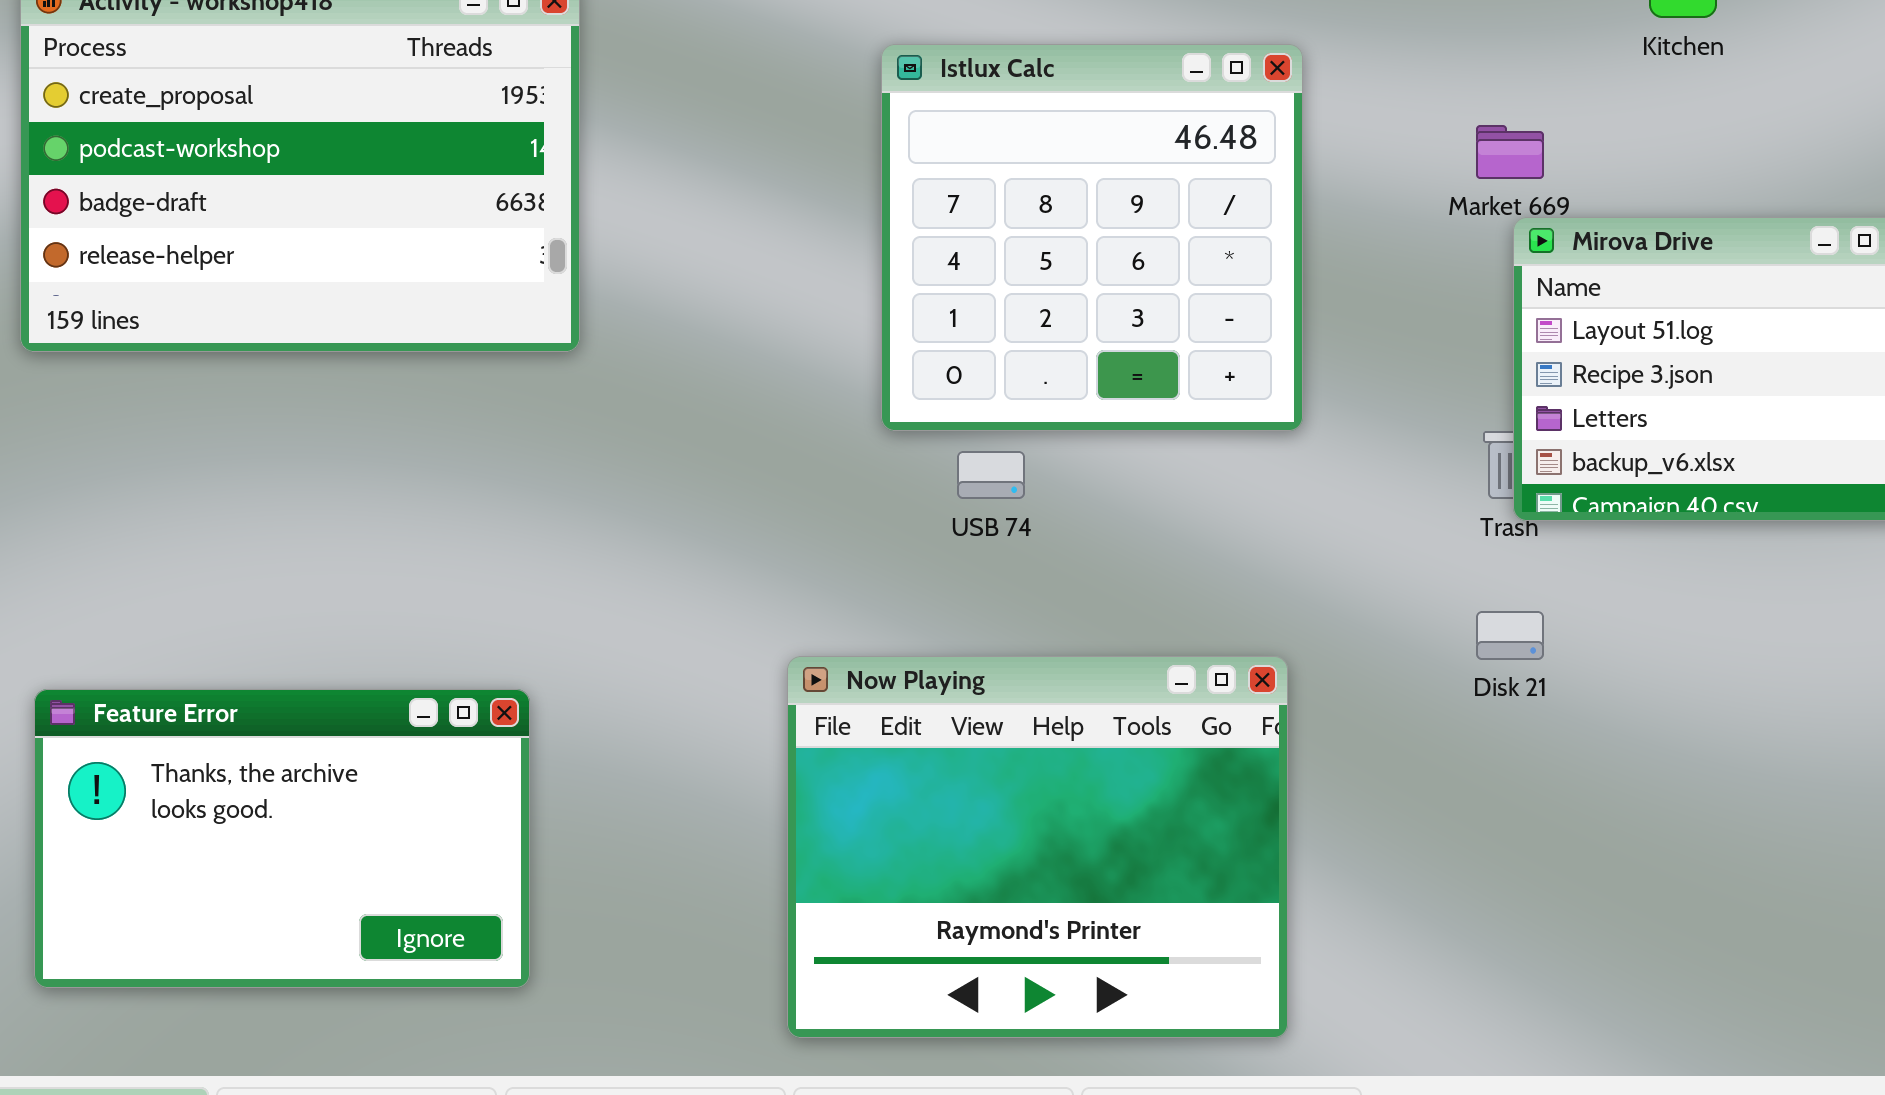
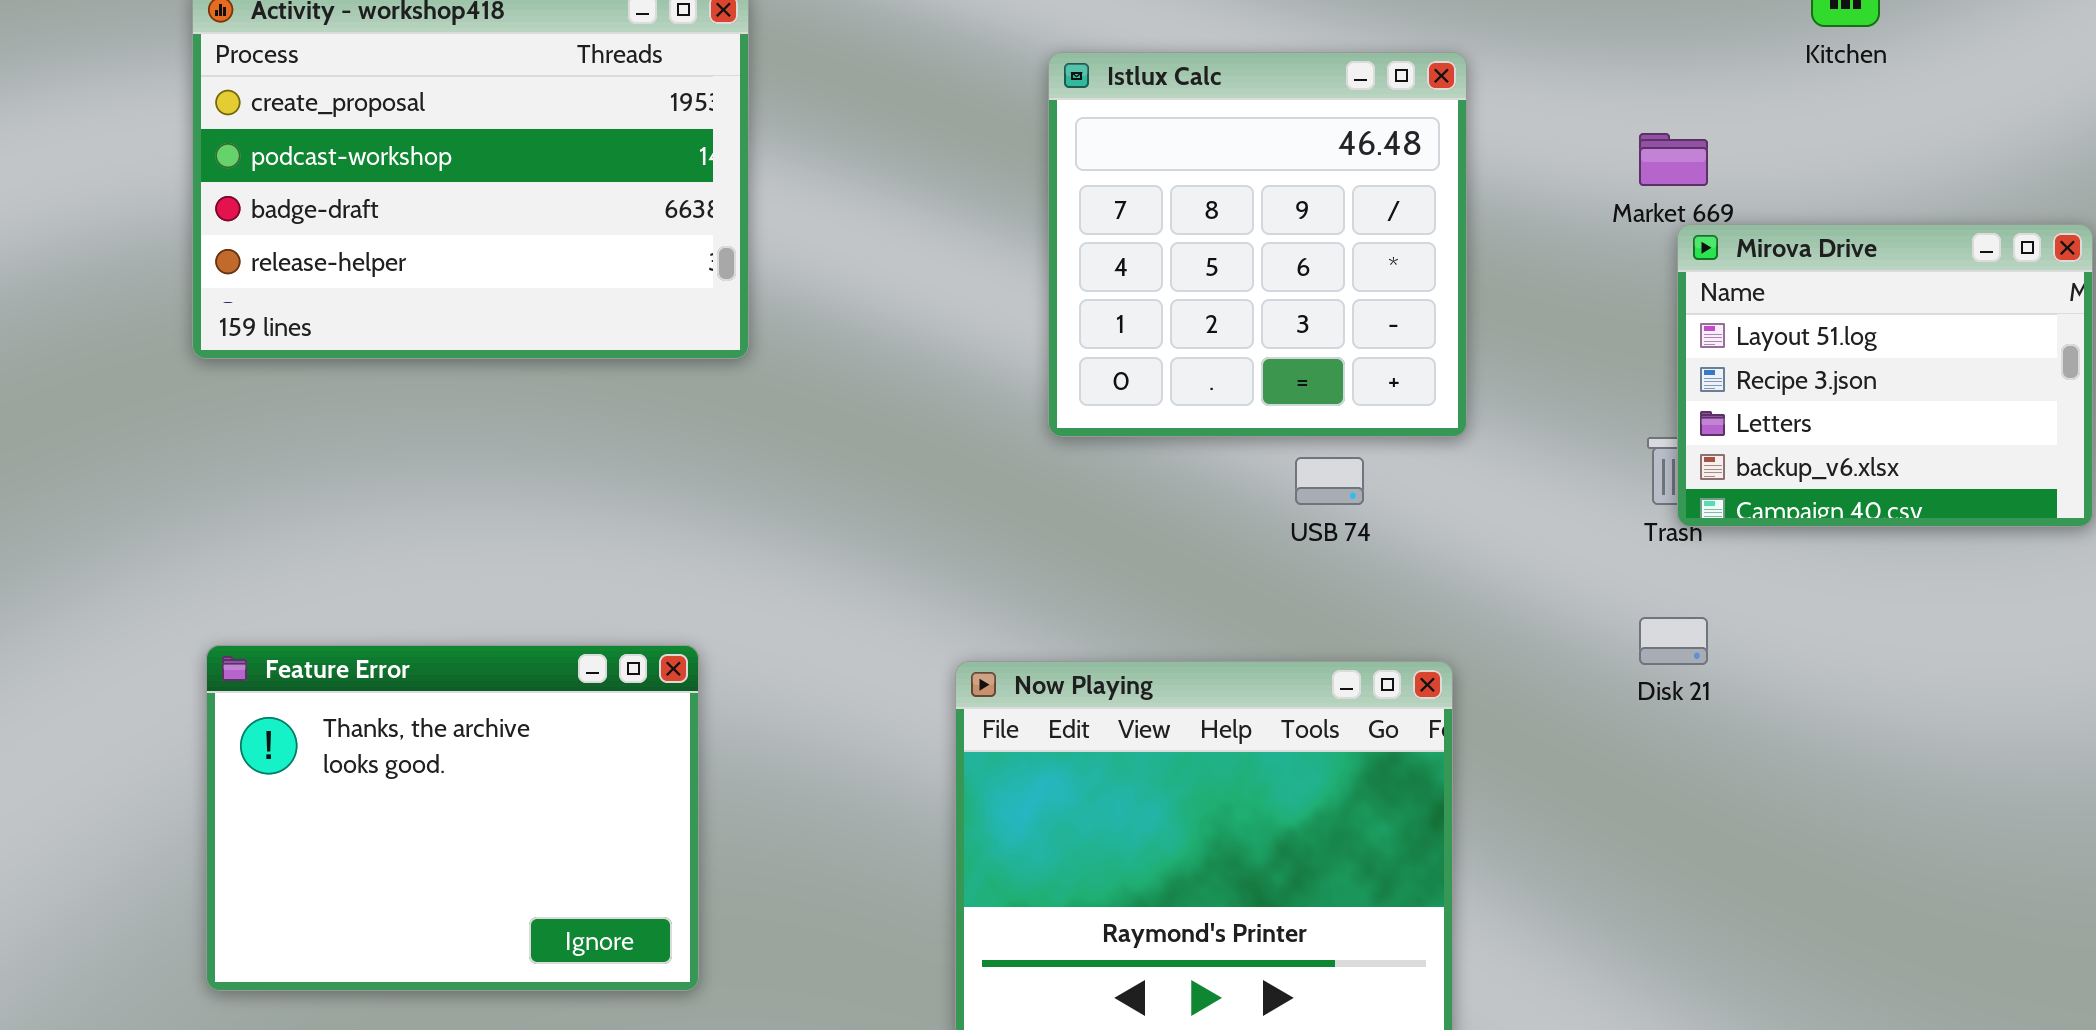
USB 74: [957,451,1025,499] -> [1295,457,1364,505], moved
Feature Error: [34,689,530,988] -> [206,645,699,991], resized

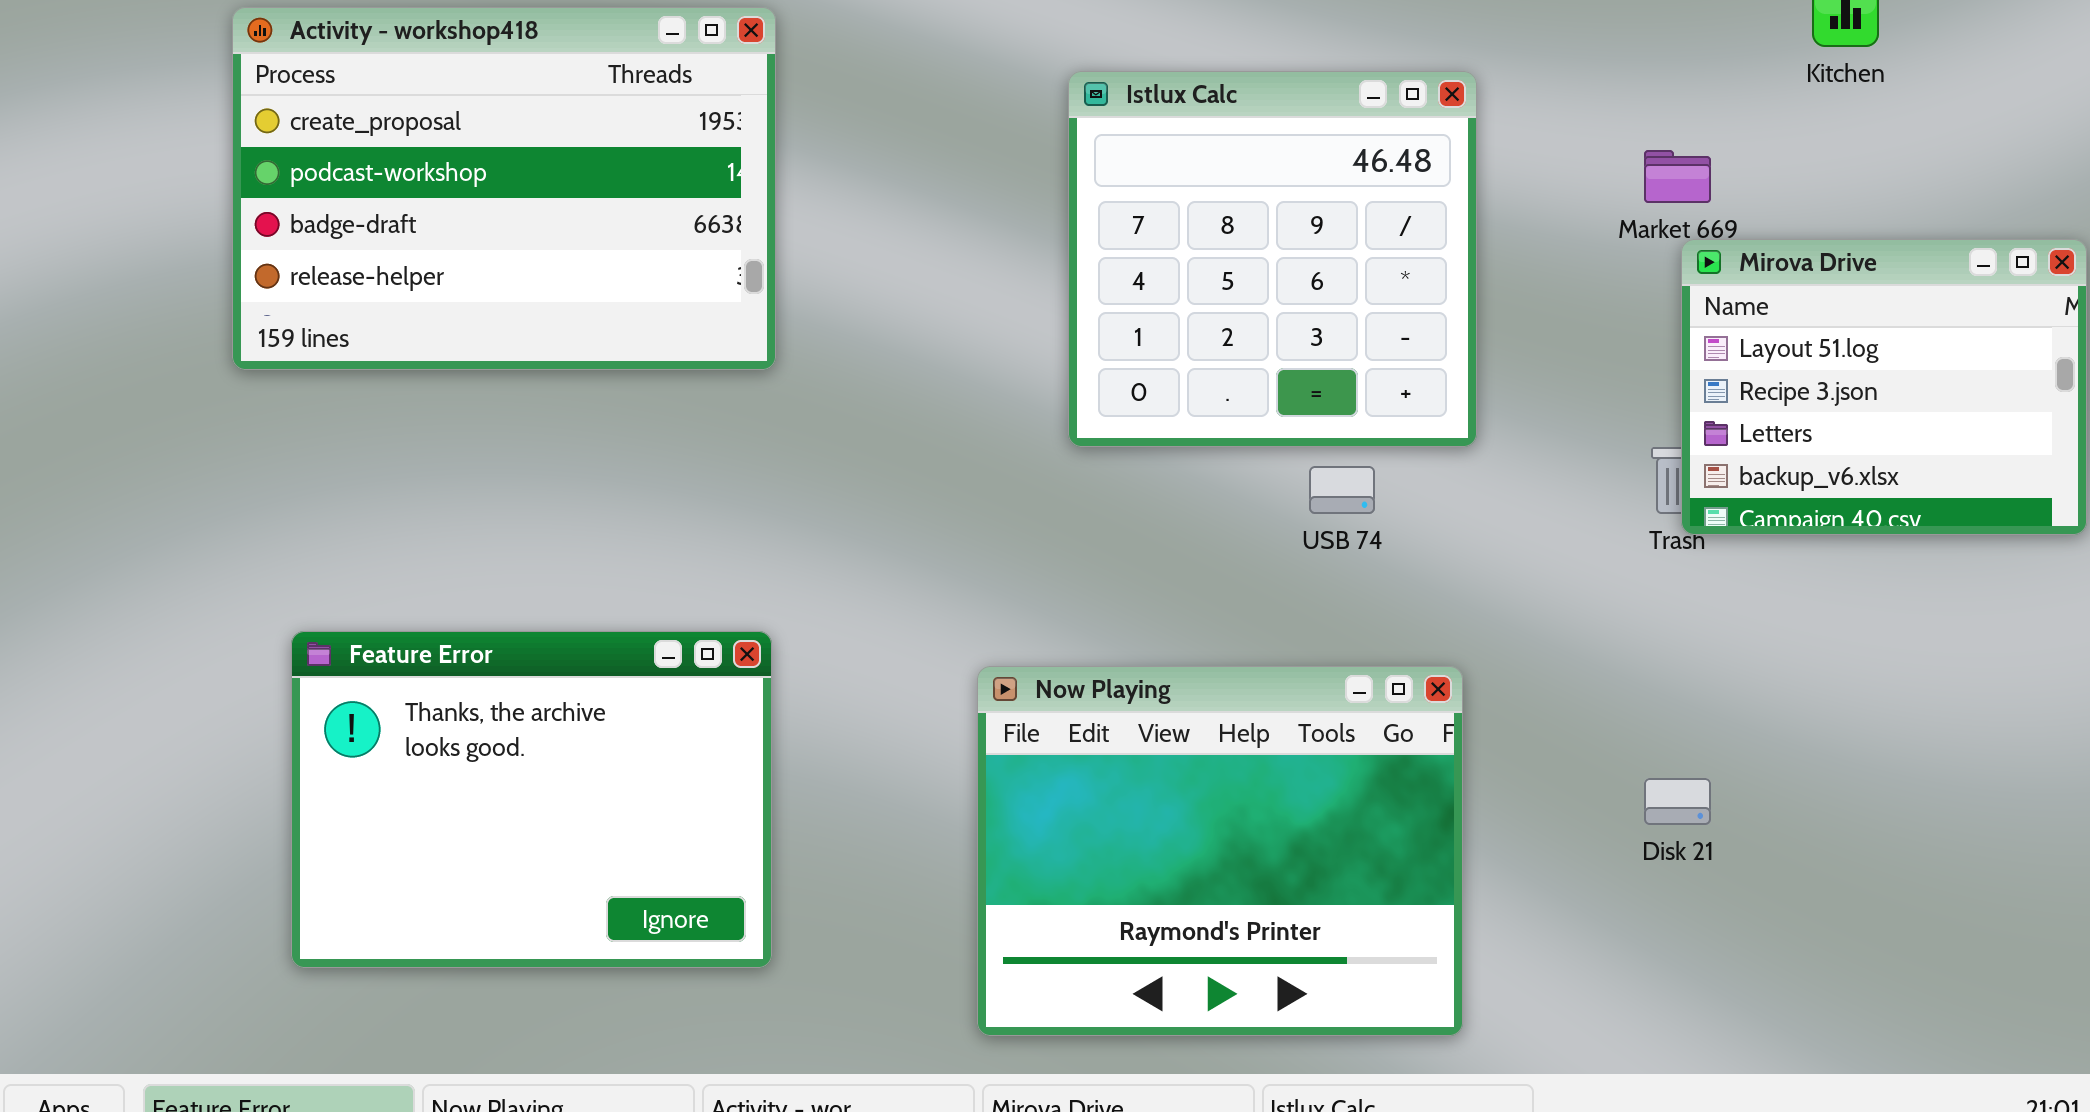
Disk 21: [1639,617,1708,665] -> [1644,778,1711,825], moved
Feature Error: [206,645,699,991] -> [291,631,772,968], moved

